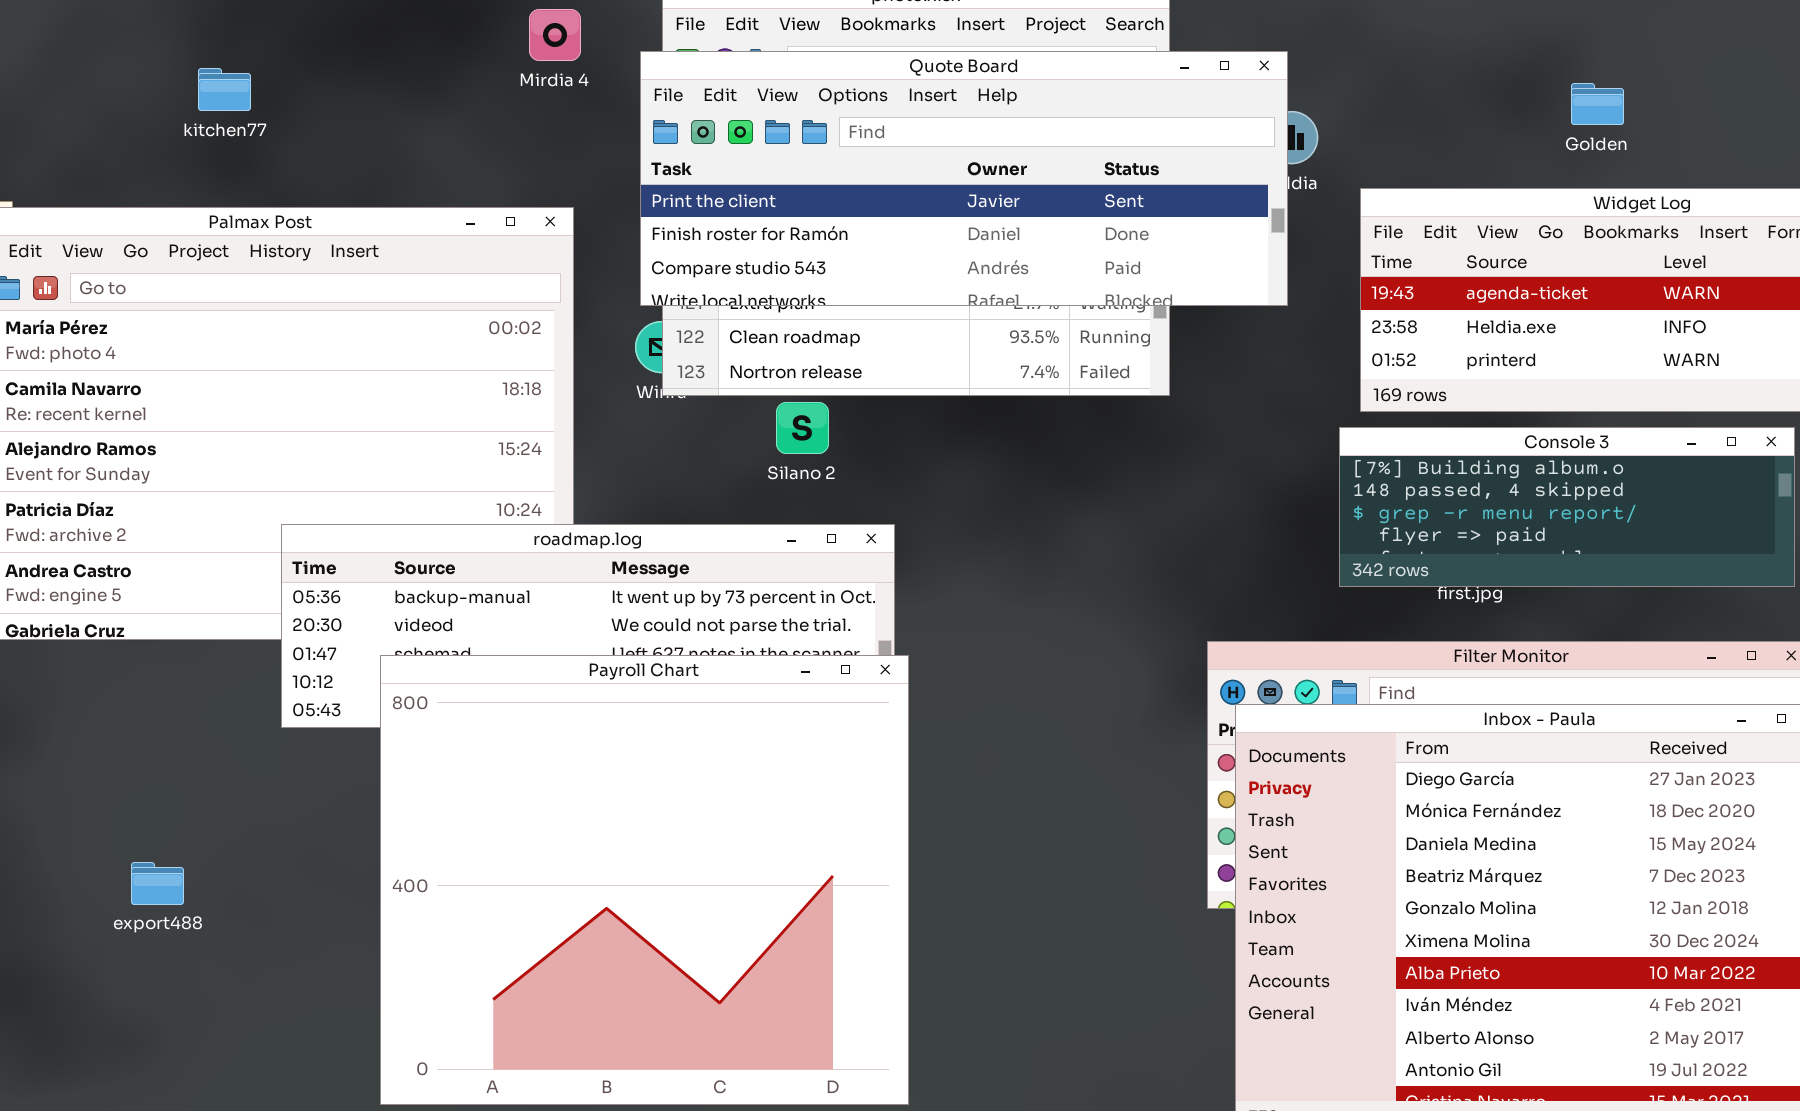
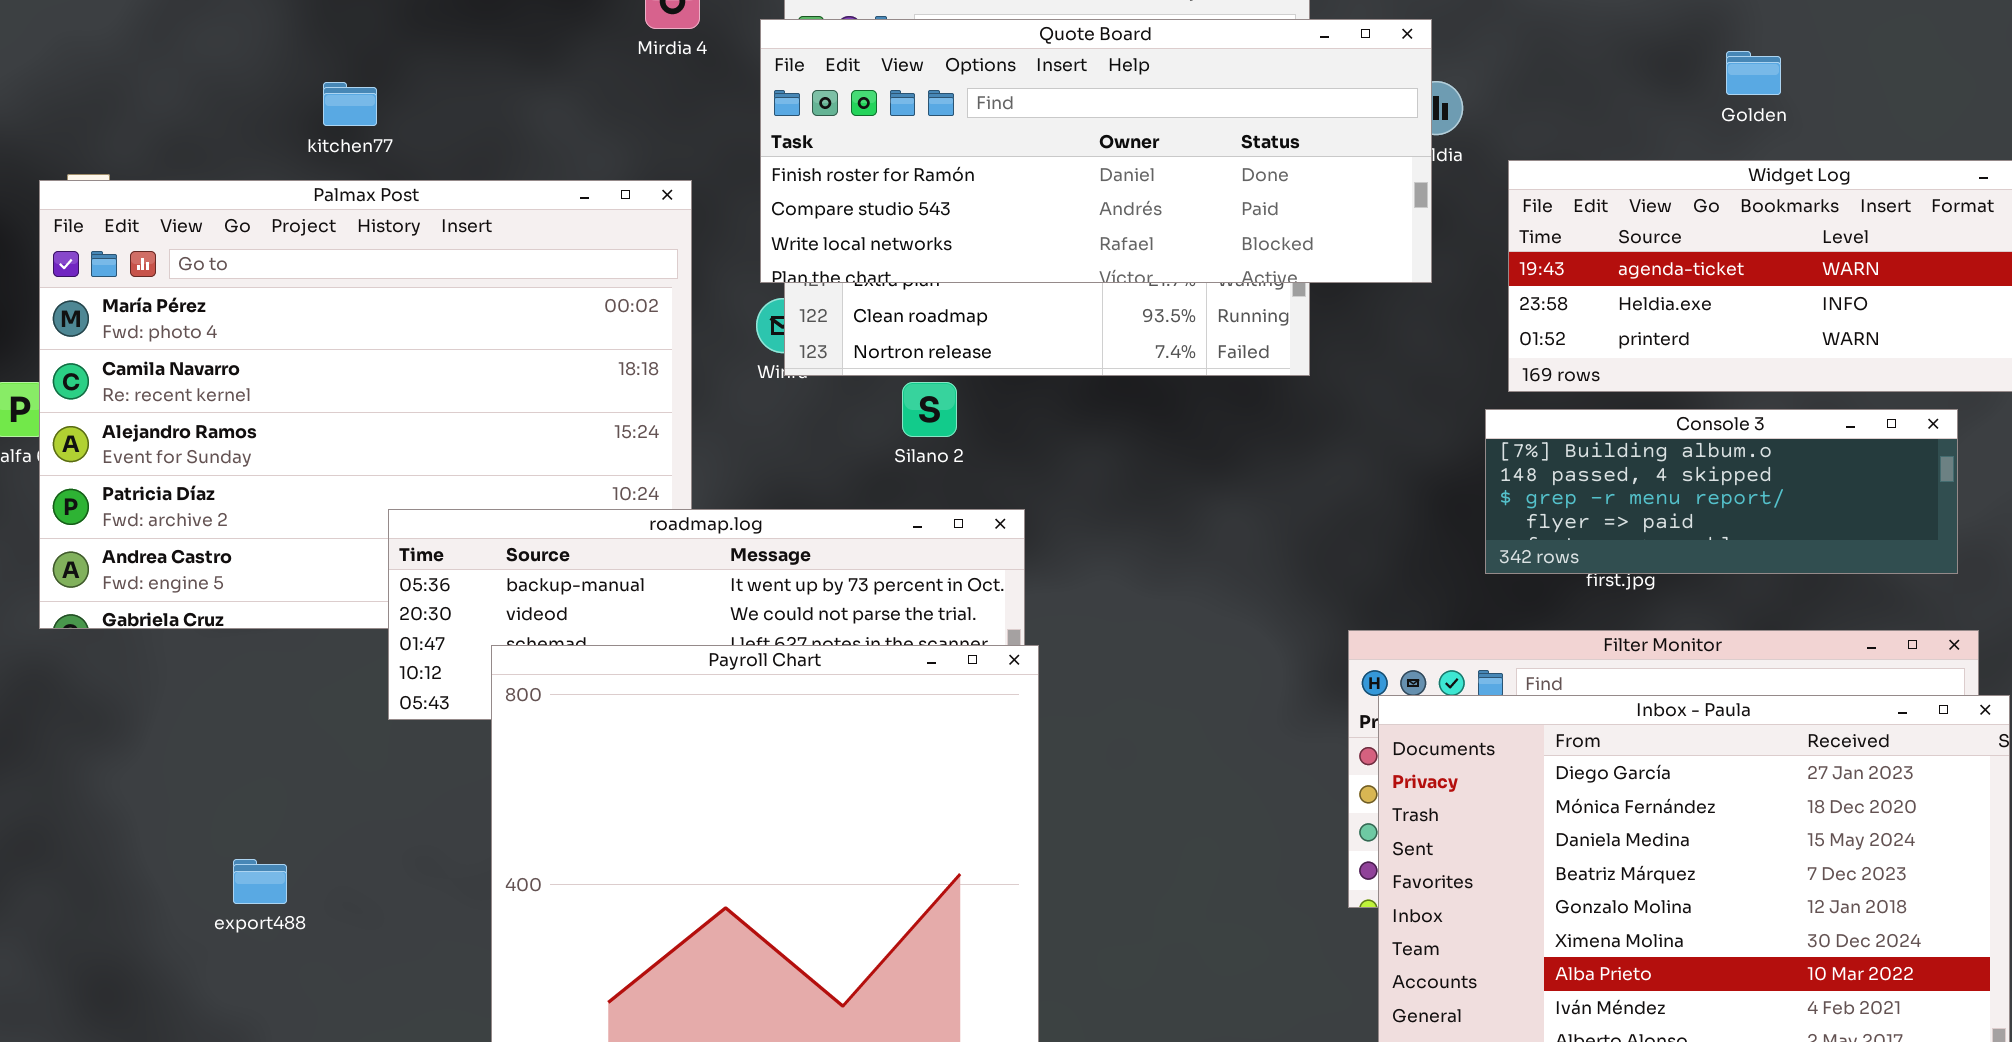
Quote Board: [640,51,1288,306] -> [760,19,1432,283], scrolled down 1 row
kitchen77: [198,68,251,111] -> [323,82,377,126], moved

